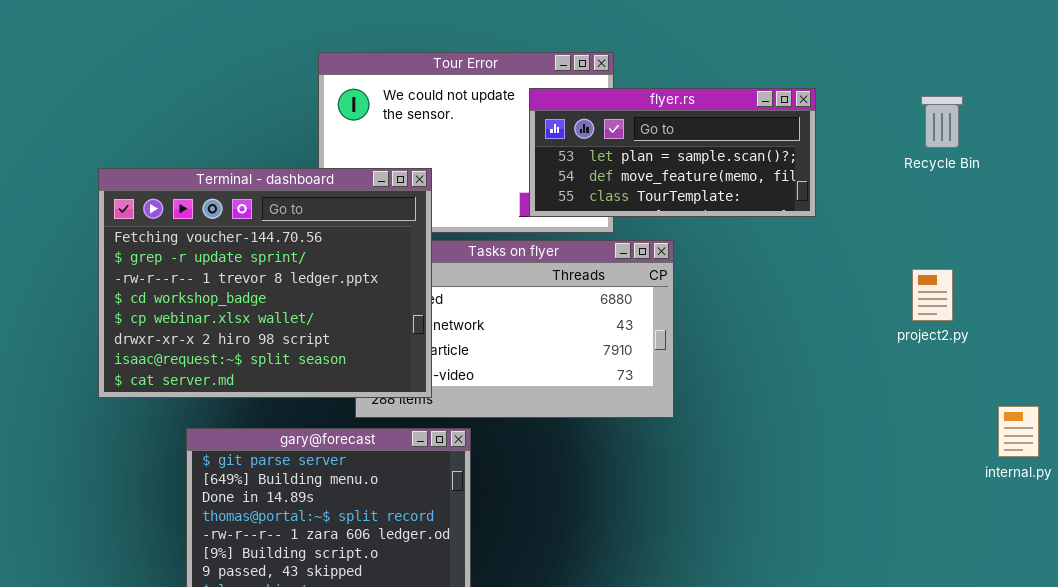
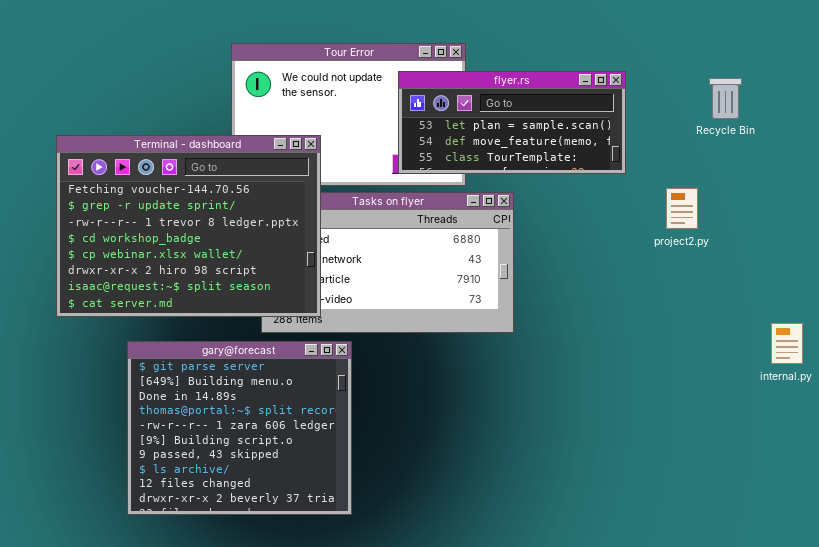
project2.py: [912,269,953,321] -> [666,188,698,229], moved

